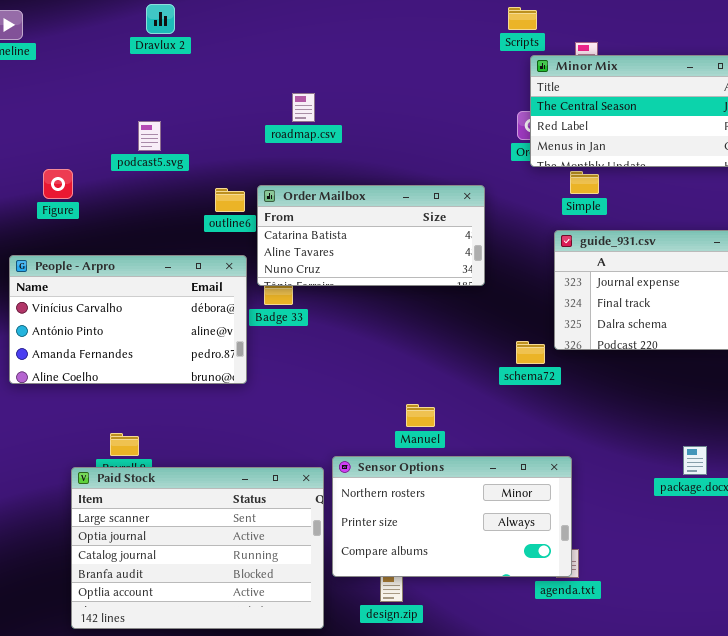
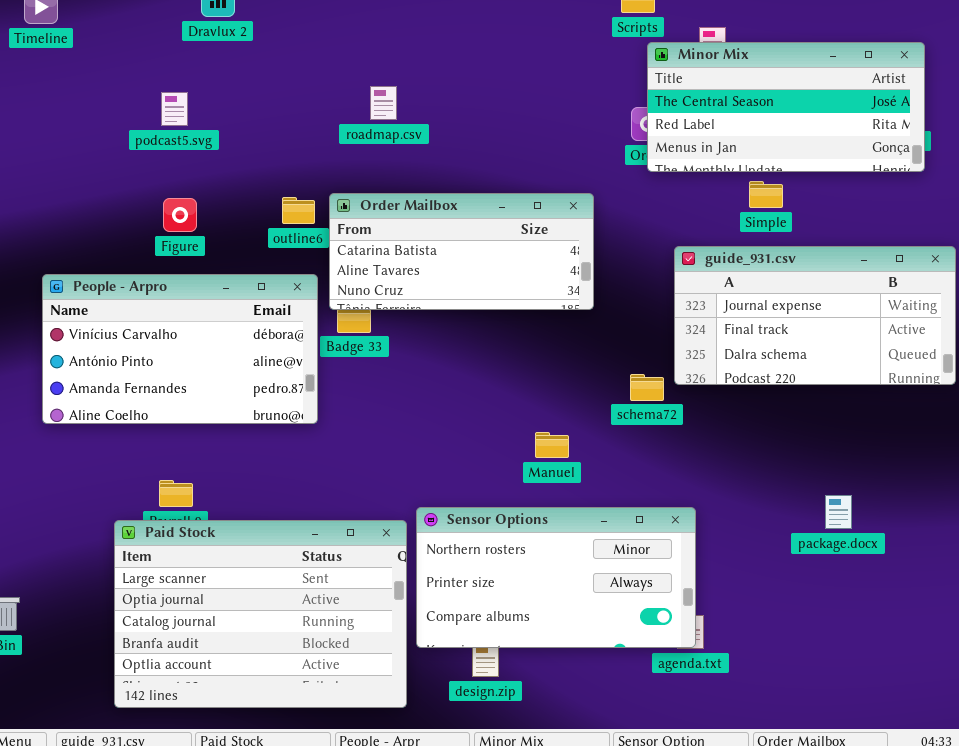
podcast5.svg: [138,121,161,151] -> [161,92,188,126], moved
Figure: [43,169,73,199] -> [163,198,197,232], moved
Simple: [570,171,599,194] -> [749,181,783,208], moved
Manuel: [406,404,435,427] -> [535,432,569,458], moved

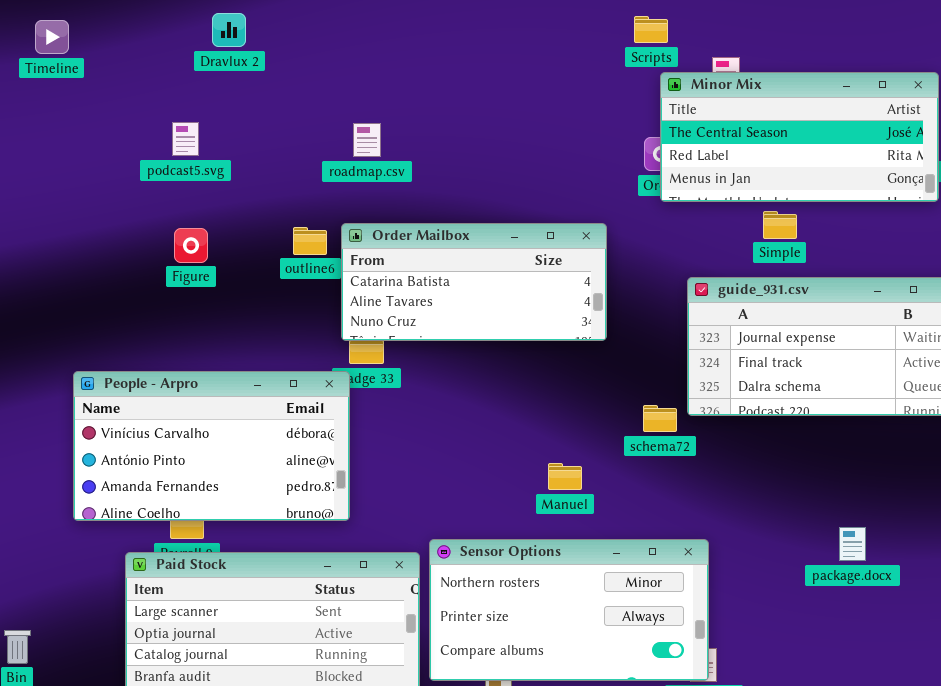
roadmap.csv: [370,86,397,120] -> [353,123,381,157], moved
People - Arpro: [42,274,318,424] -> [73,371,350,521], moved

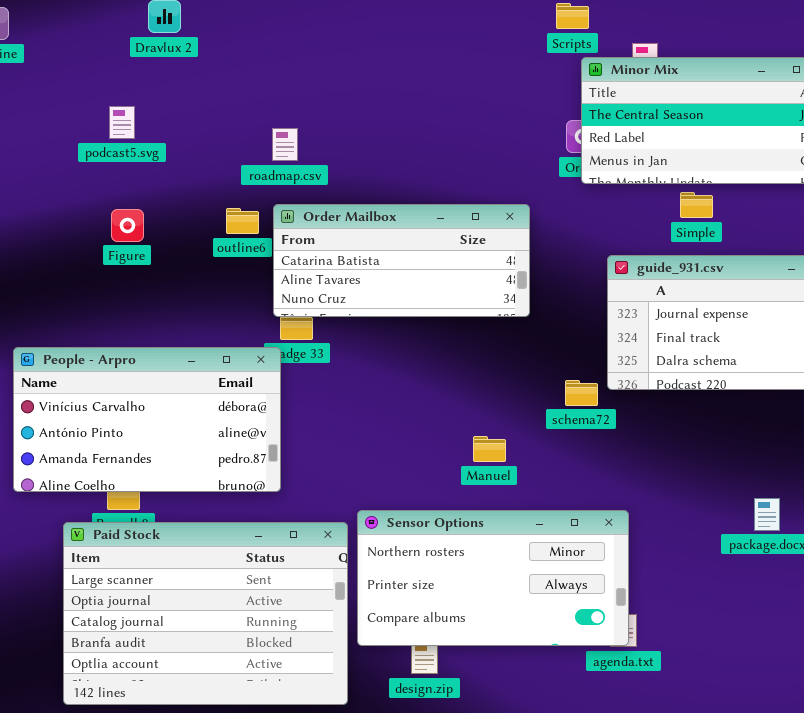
roadmap.csv: [353,123,381,157] -> [272,128,298,161], moved

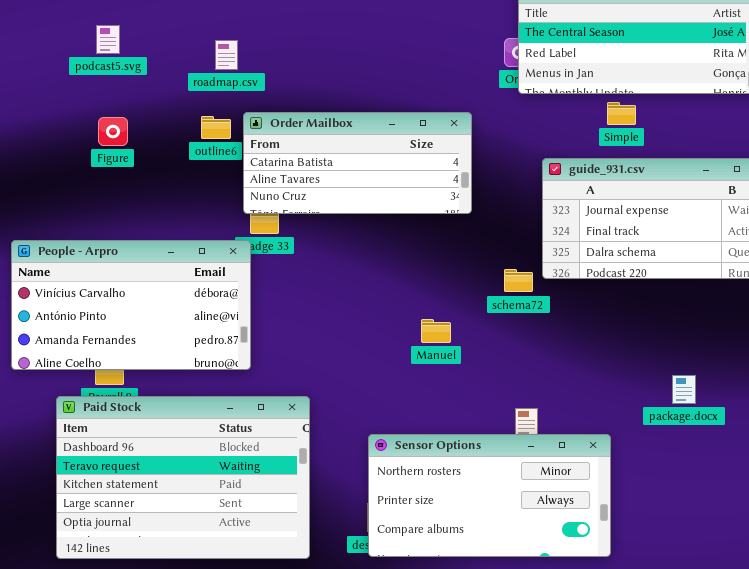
roadmap.csv: [272,128,298,161] -> [215,40,238,70], moved
Sensor Options: [357,510,629,646] -> [368,434,611,557], moved
Paid Stock: [63,522,348,705] -> [56,396,310,559], scrolled up 3 rows

